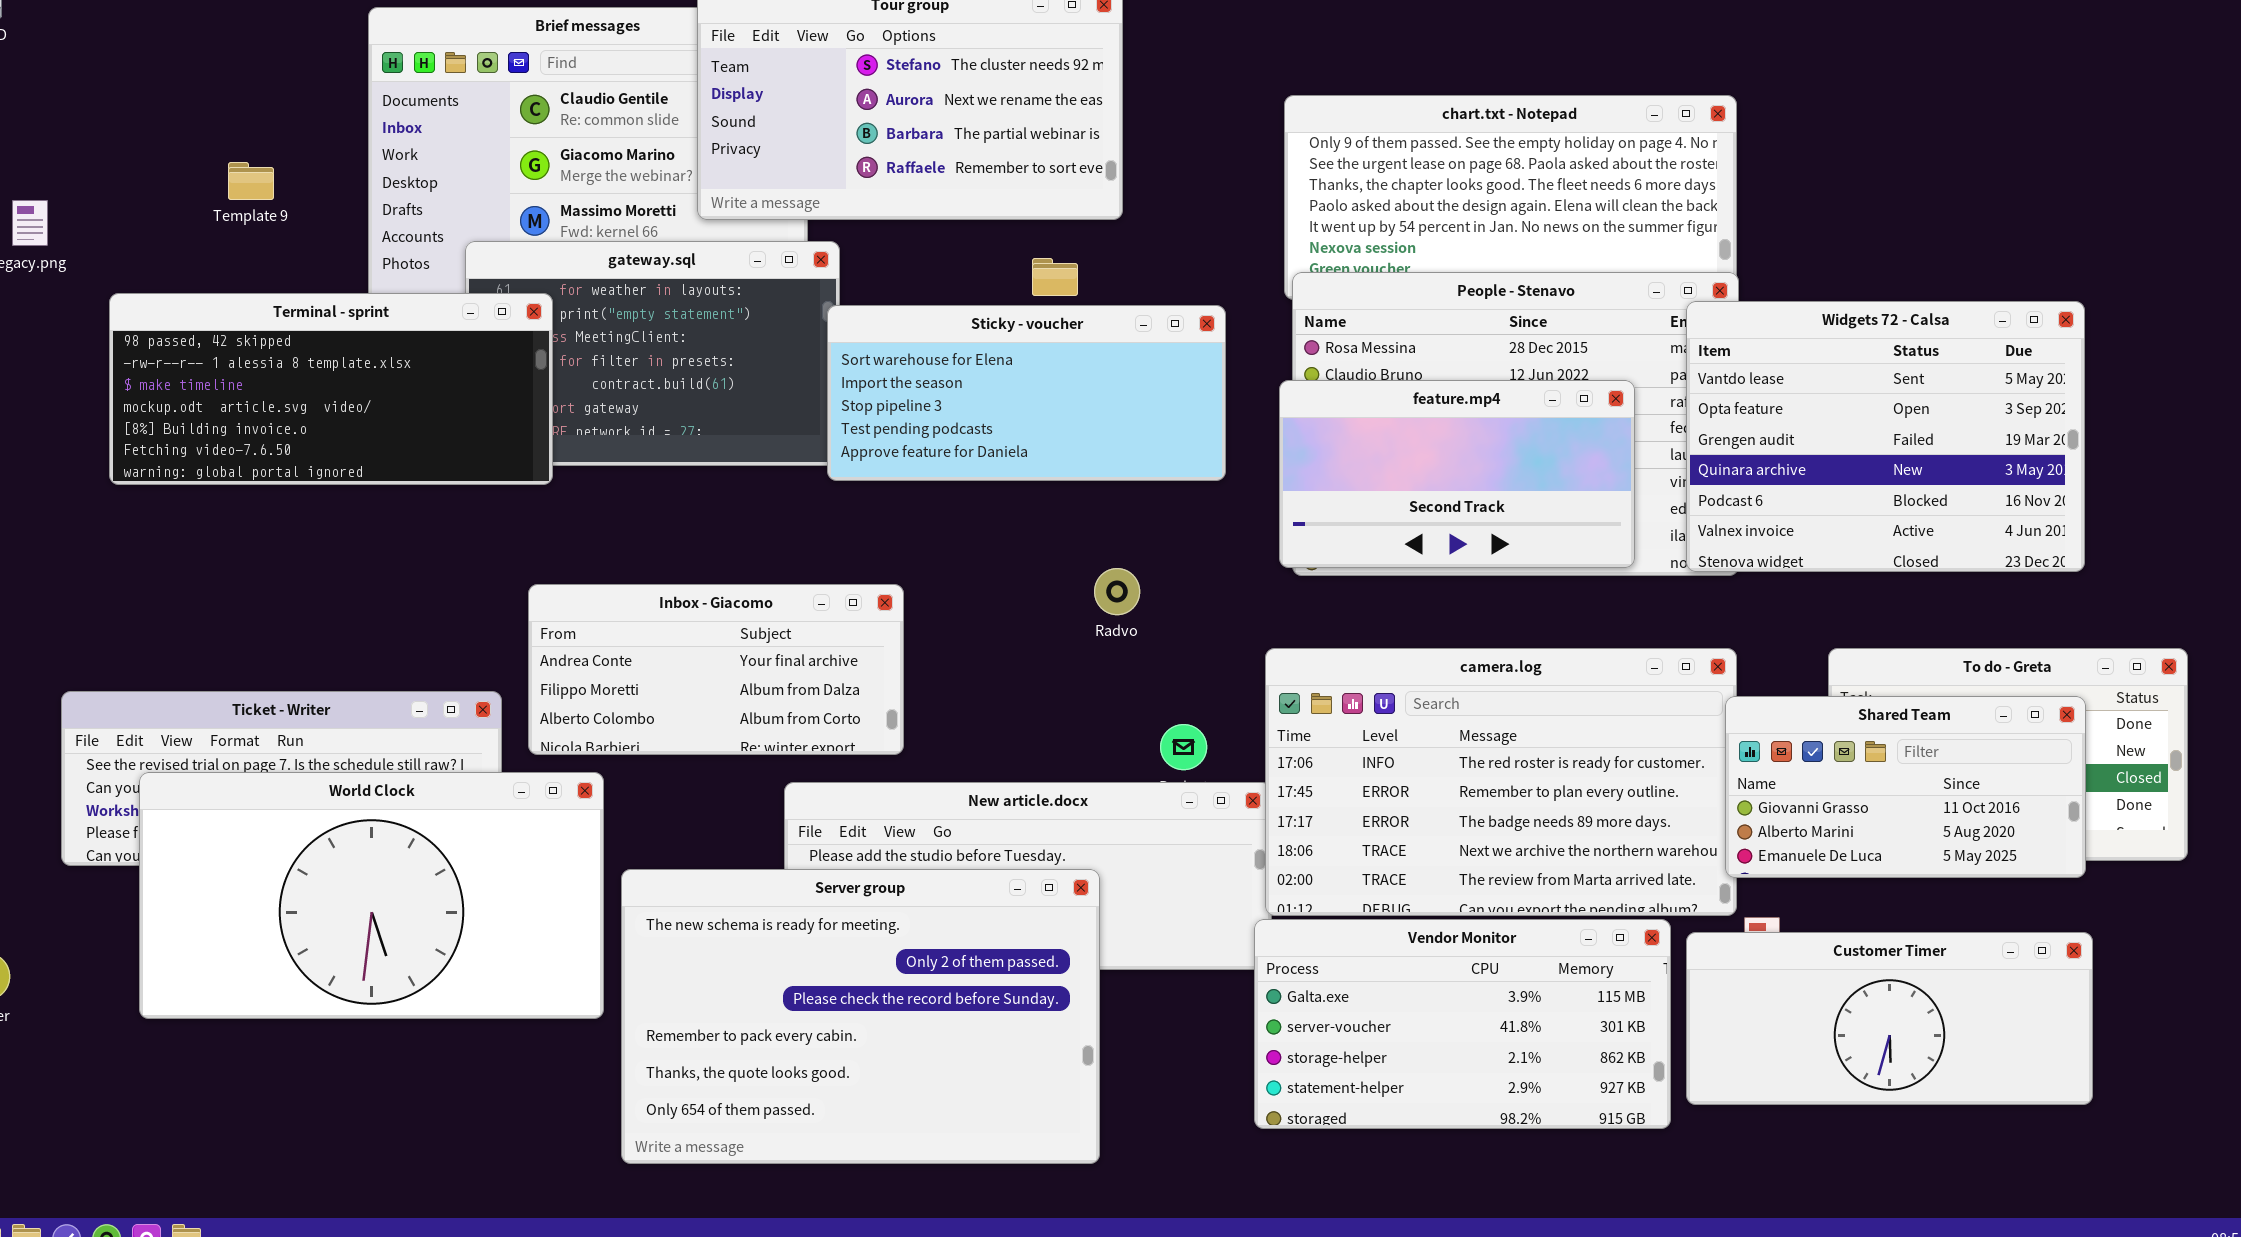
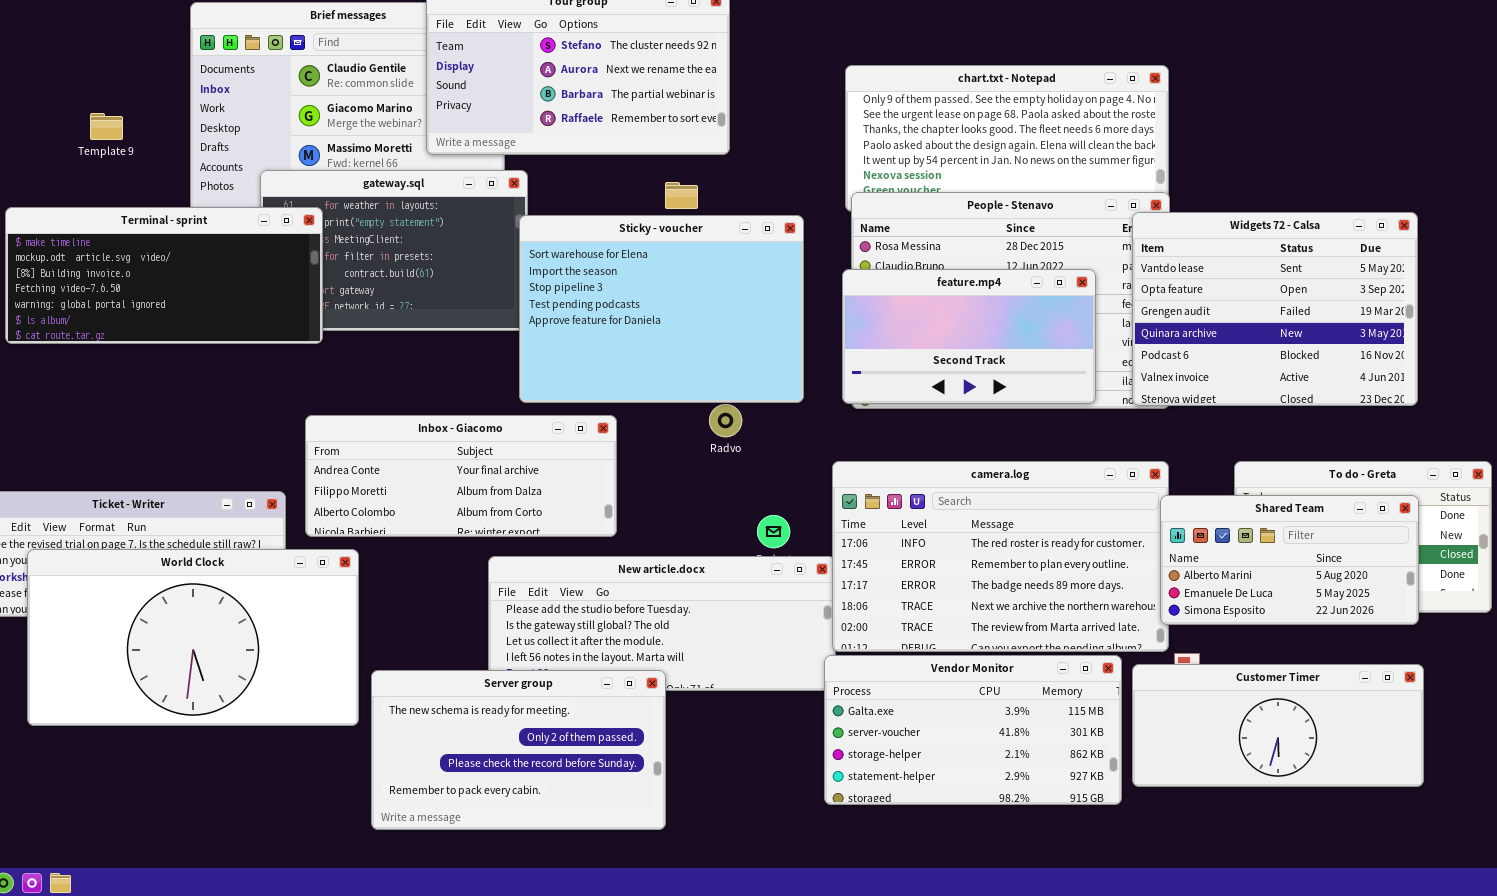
Terminal - sprint: [109,293,553,485] -> [5,207,323,344], scrolled down 2 rows
Sticky - voucher: [827,305,1226,481] -> [519,215,804,403], resized
Inbox - Giacomo: [528,584,904,755] -> [305,415,617,537], resized
Shared Team: [1725,696,2086,878] -> [1160,495,1419,625], scrolled down 1 row
Server group: [621,869,1100,1164] -> [371,670,666,830], resized

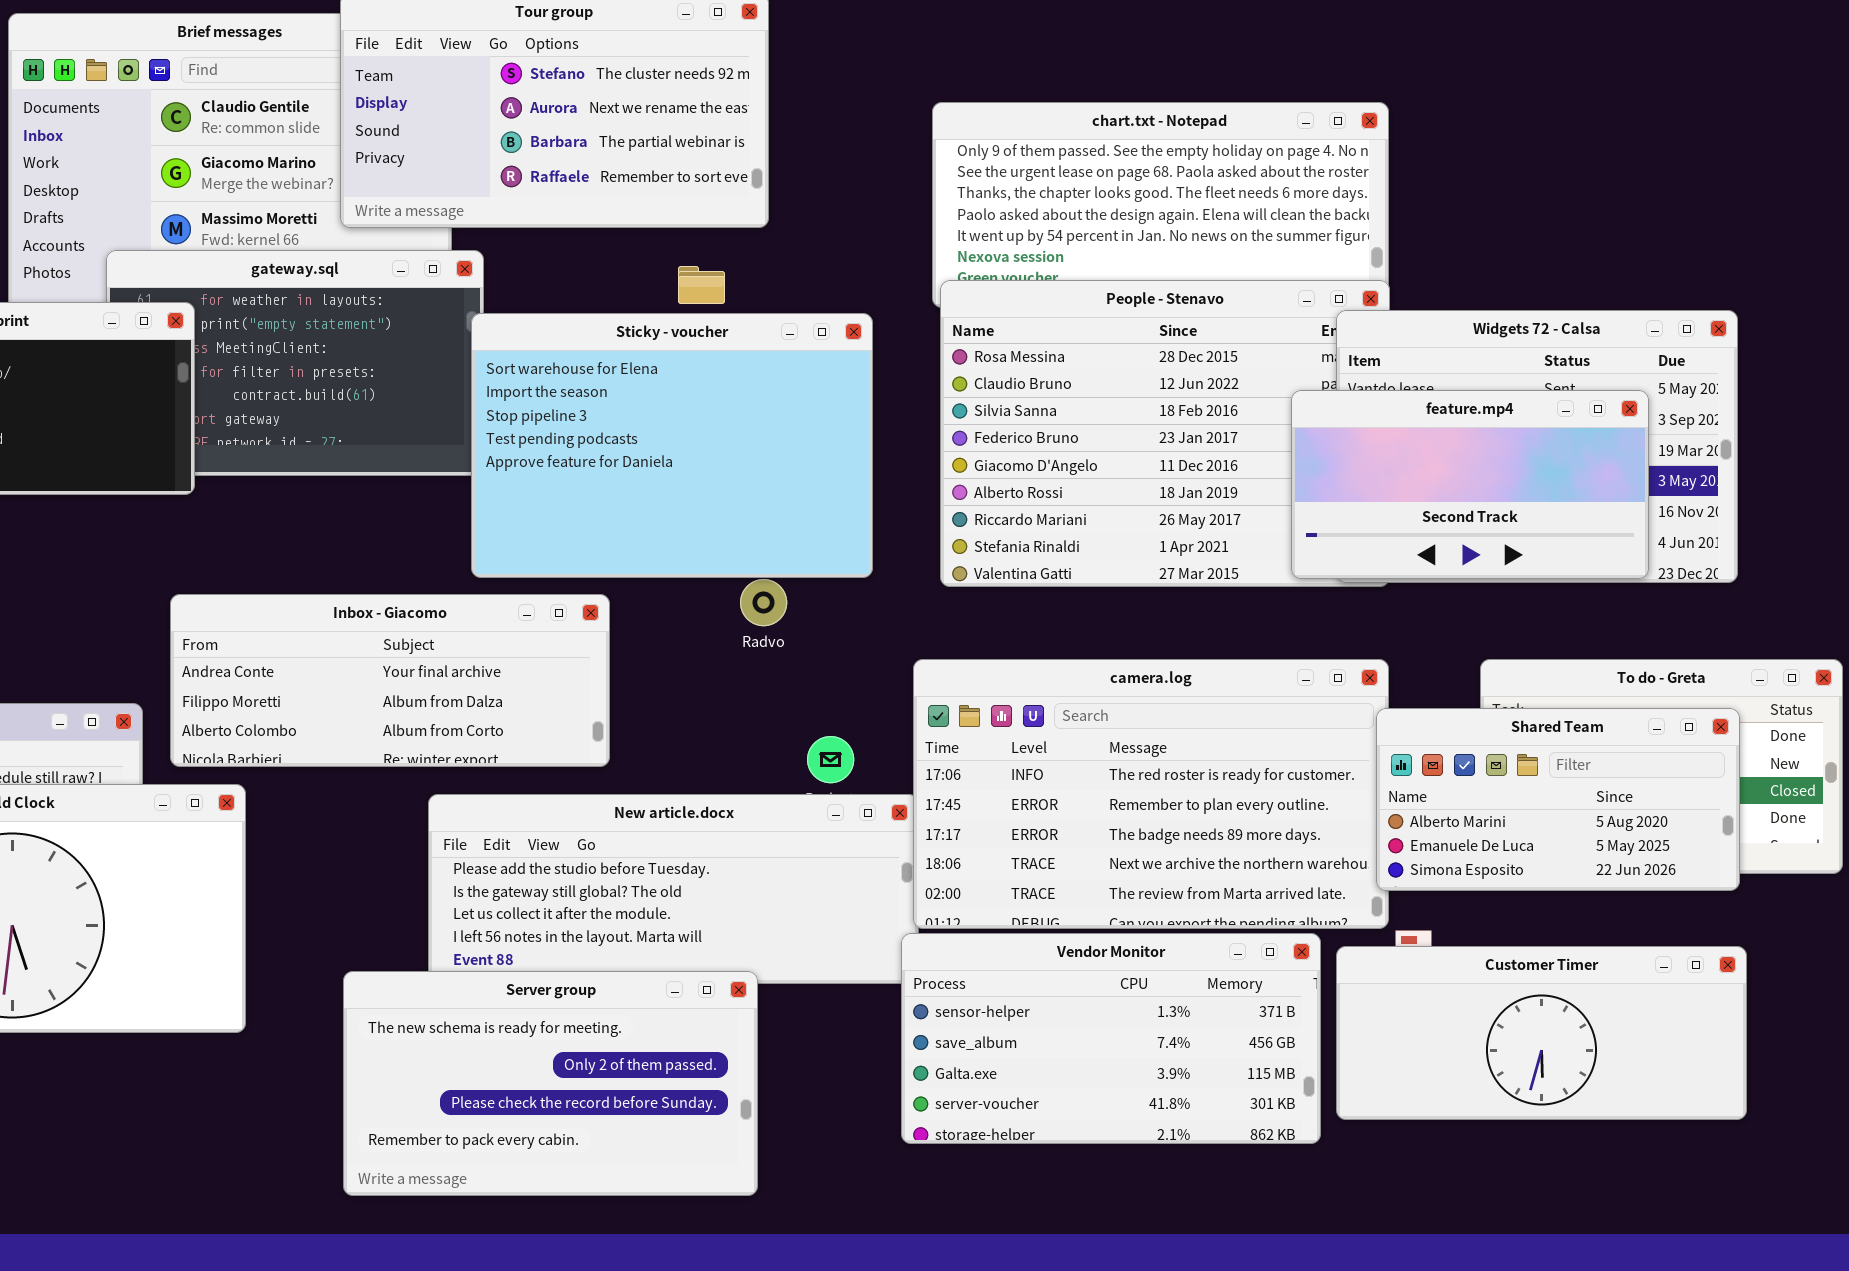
feature.mp4: [842,269,1096,404] -> [1291,390,1649,579], moved
Vendor Monitor: [824,655,1122,805] -> [901,933,1321,1144], scrolled up 2 rows
Server group: [371,670,666,830] -> [343,971,758,1196], moved

